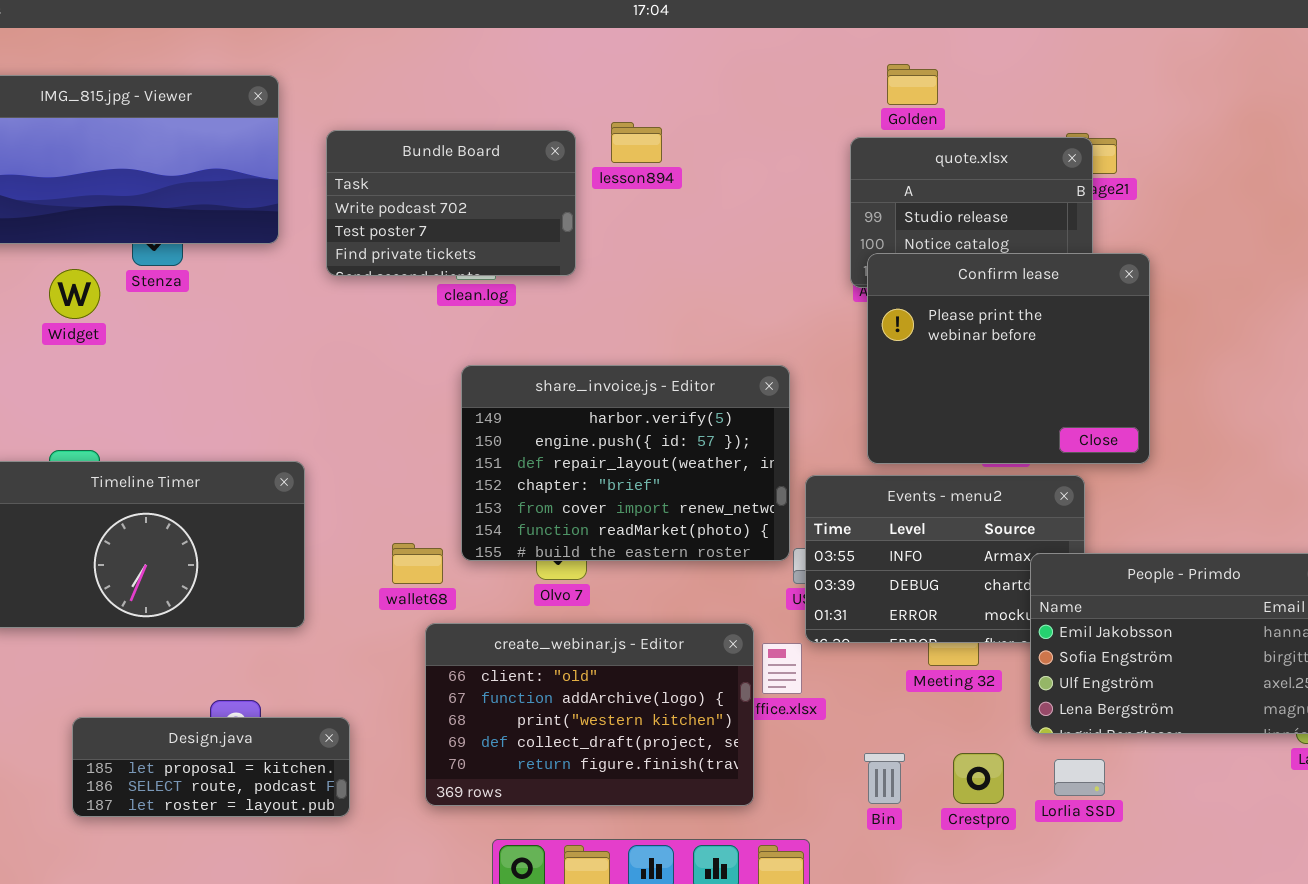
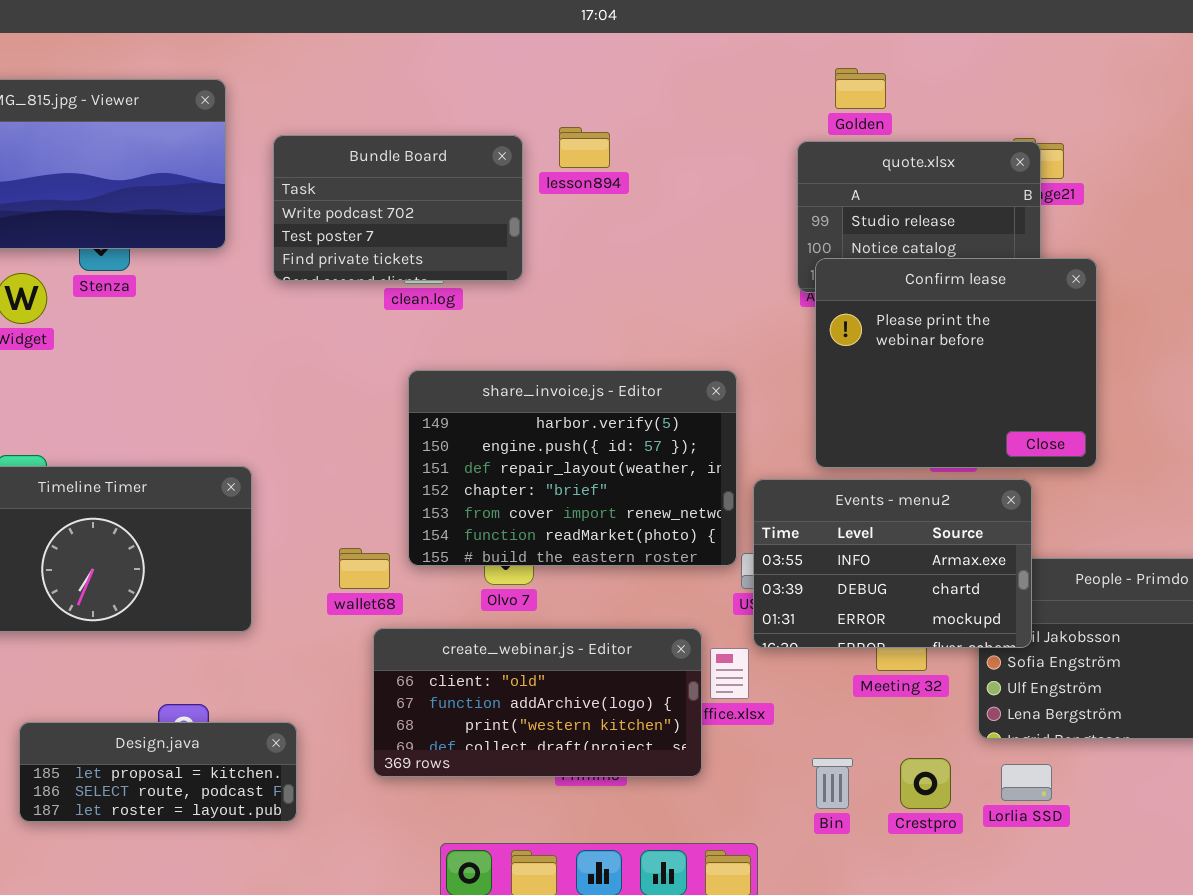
Events - menu2: [805,475,1085,643] -> [753,479,1032,648], raised
create_webinar.js - Editor: [425,623,754,806] -> [373,628,702,777], resized

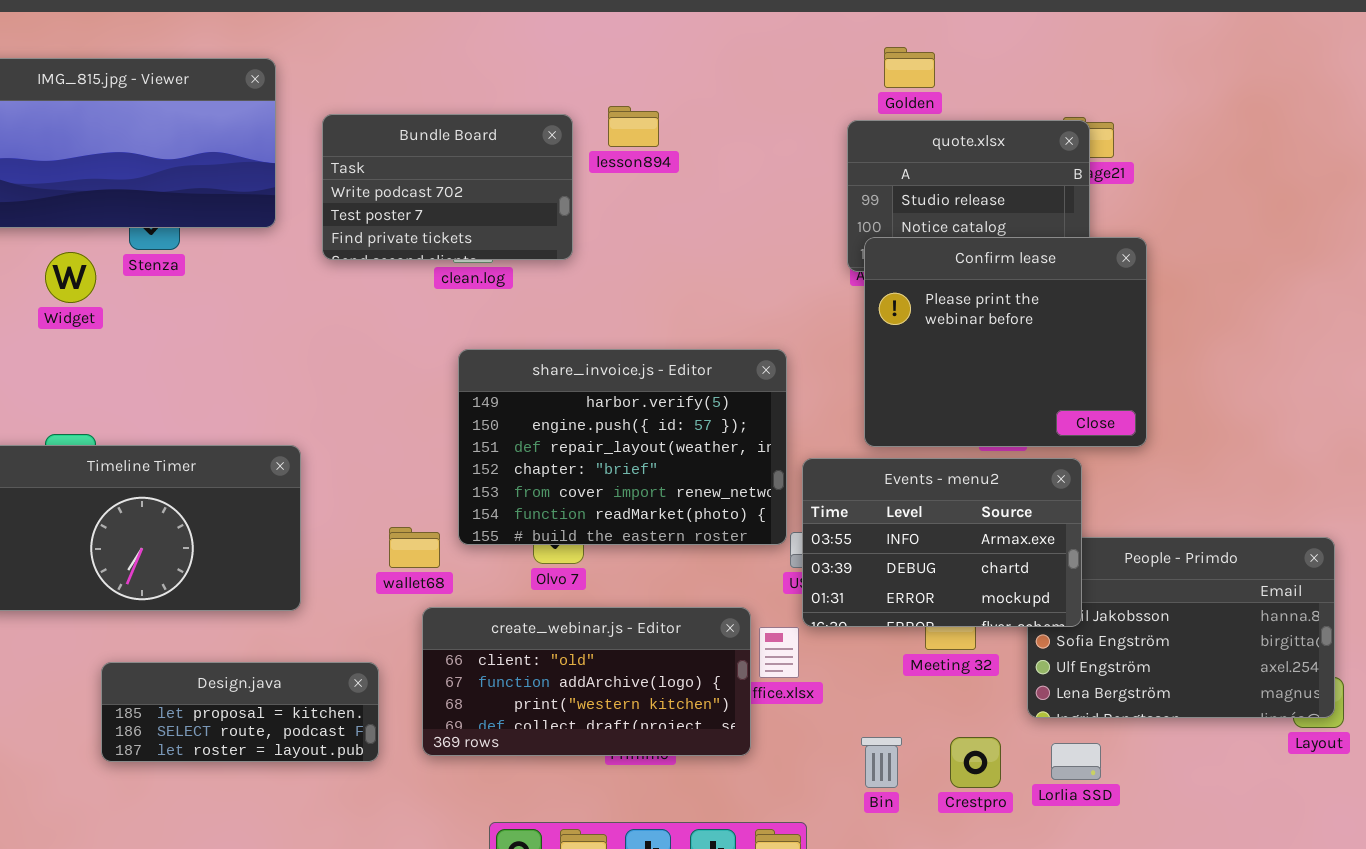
Design.java: [19,722,297,822] -> [101,662,379,762], moved

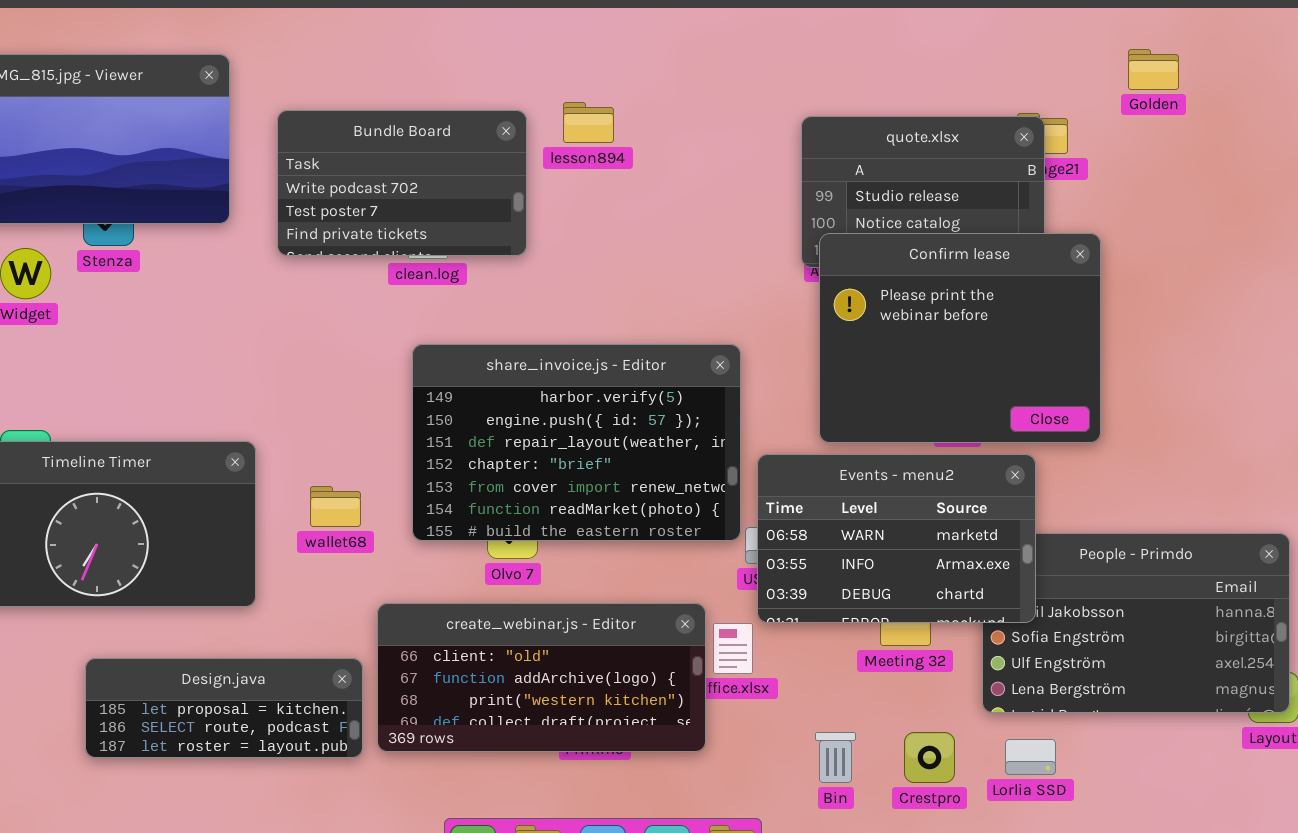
Golden: [884,47,935,88] -> [1128,49,1179,90], moved
Events - menu2: [802,458,1082,627] -> [757,454,1036,623], scrolled up 1 row
wallet68: [389,527,440,568] -> [310,486,361,527], moved
Design.java: [101,662,379,762] -> [85,658,363,758], moved

